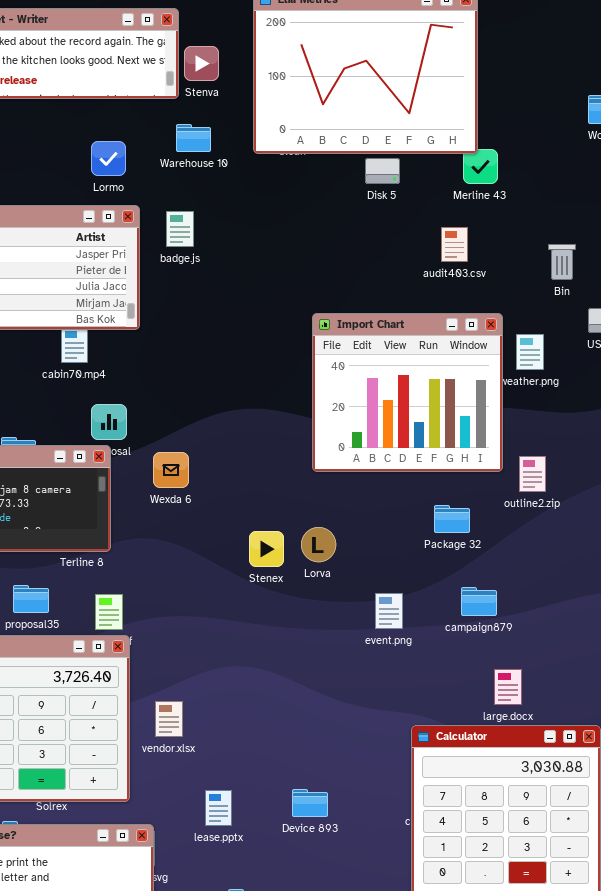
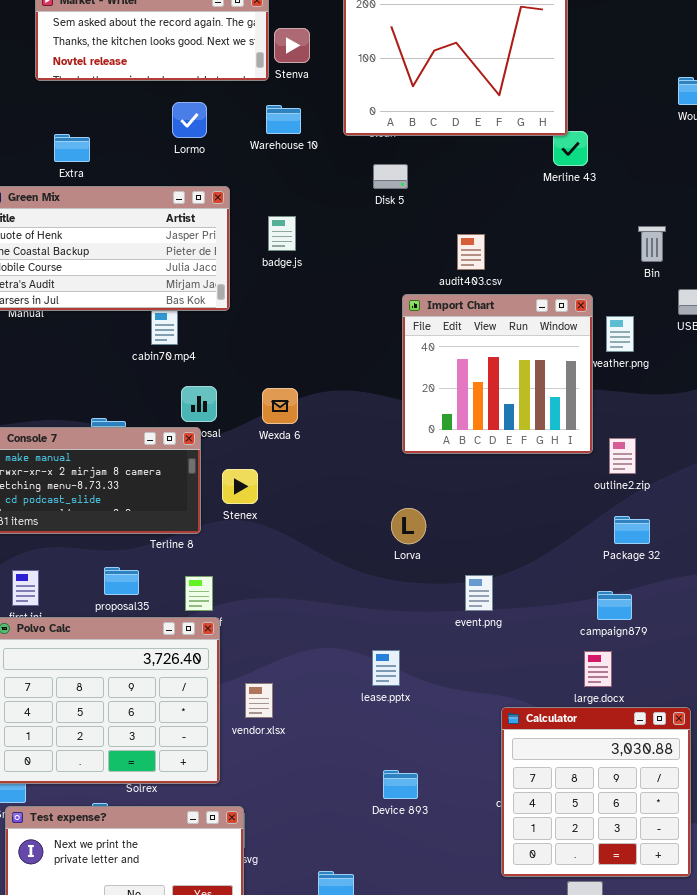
Lormo: [91,141,126,176] -> [172,102,207,138], moved
Disk 5: [365,158,400,184] -> [373,164,408,189], moved
badge.js: [166,211,194,247] -> [268,216,296,251], moved
audit403.csv: [441,227,468,262] -> [457,234,485,270], moved
Wexda 6: [153,452,189,488] -> [262,388,298,424], moved
Package 32: [434,505,470,533] -> [614,516,650,544], moved
Stenex: [249,531,284,567] -> [222,469,258,504], moved
campaign879: [461,587,497,616] -> [597,591,632,620], moved
lease.pptx: [205,790,232,826] -> [372,650,400,686], moved

